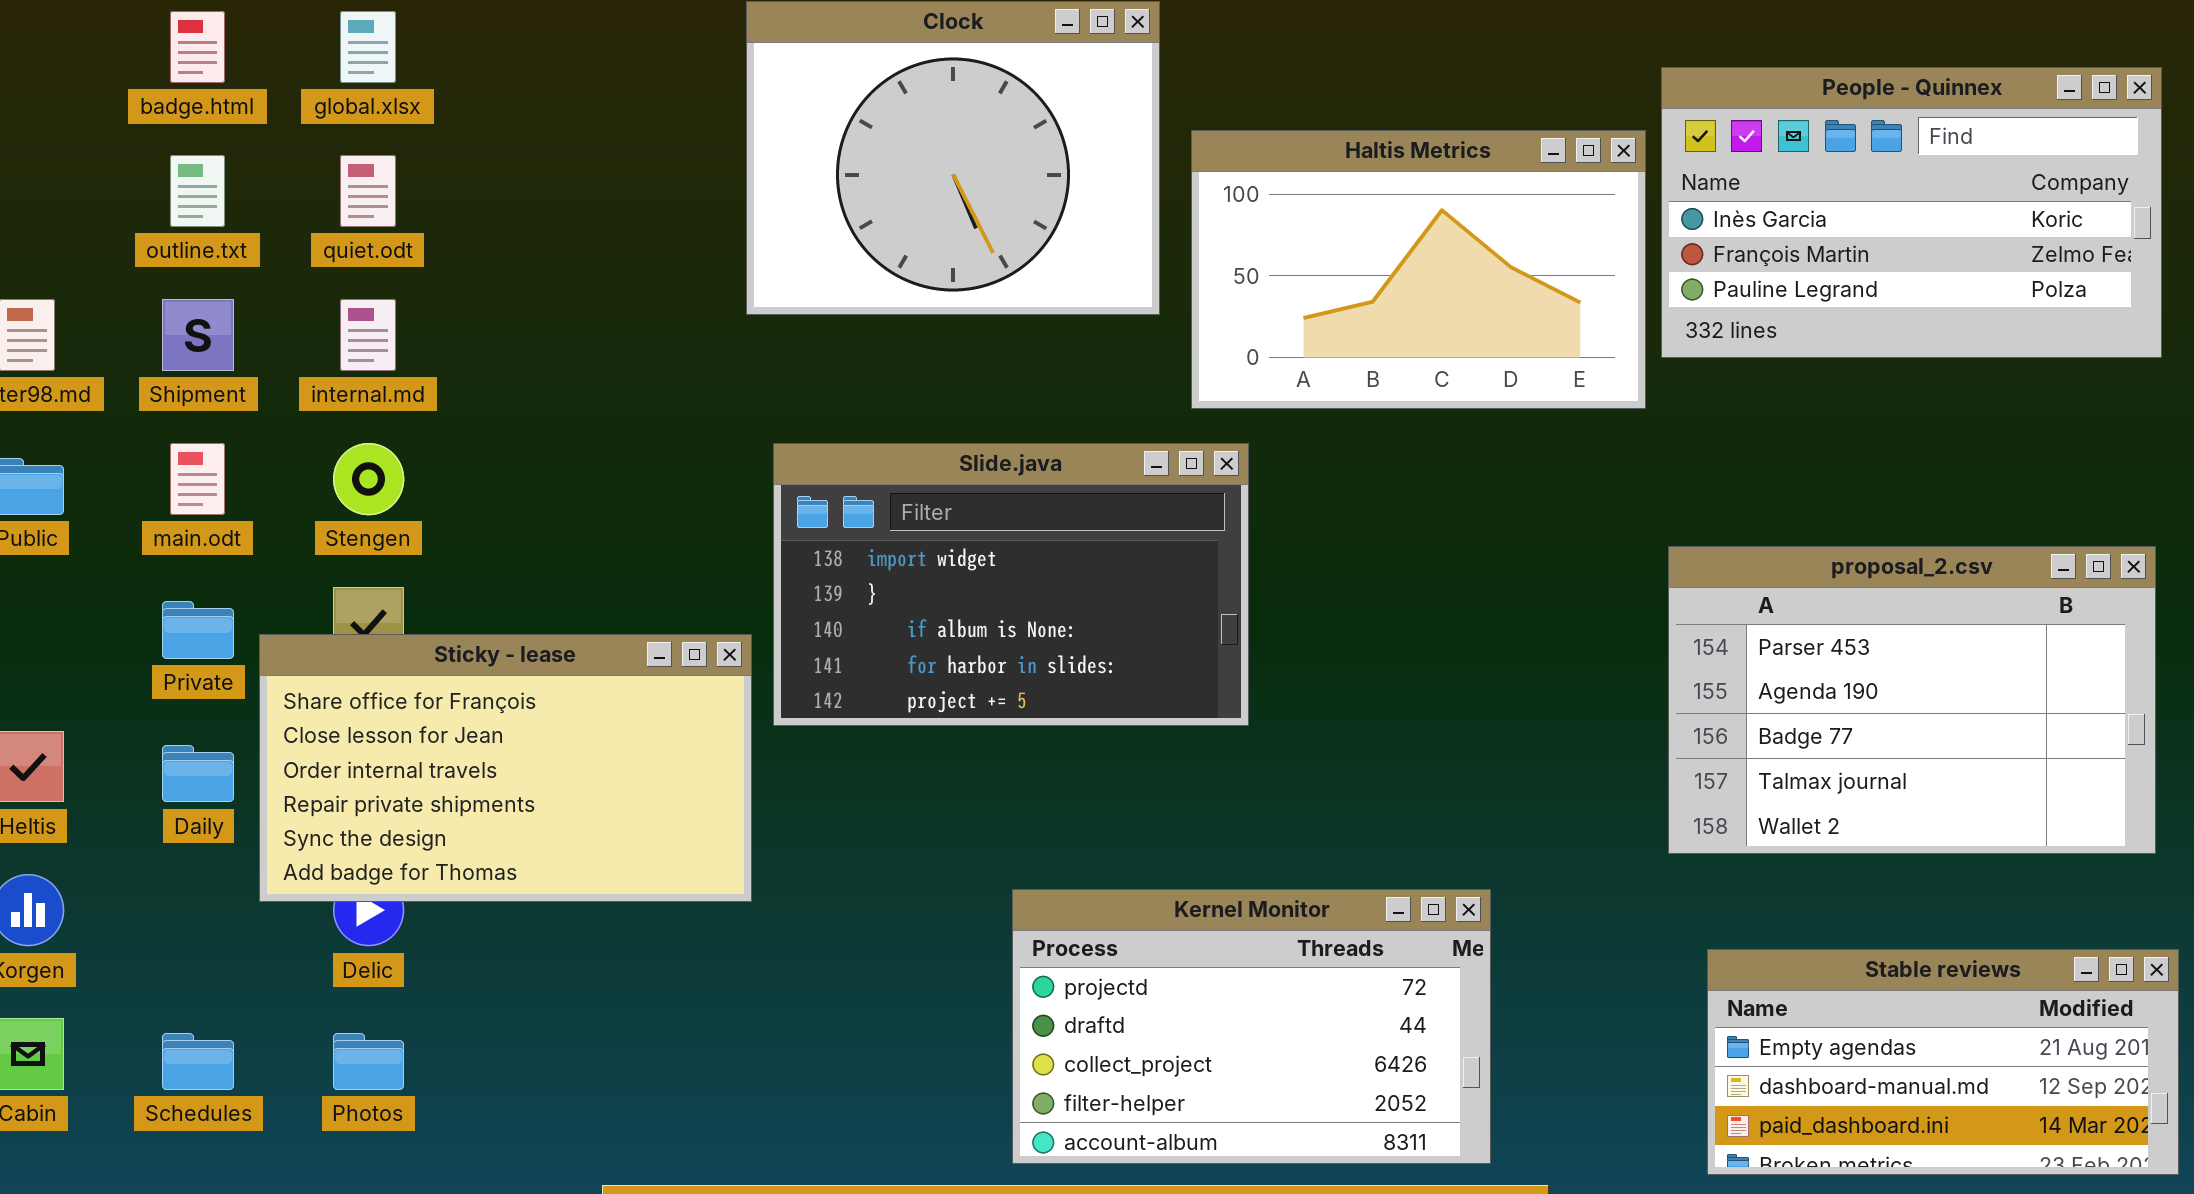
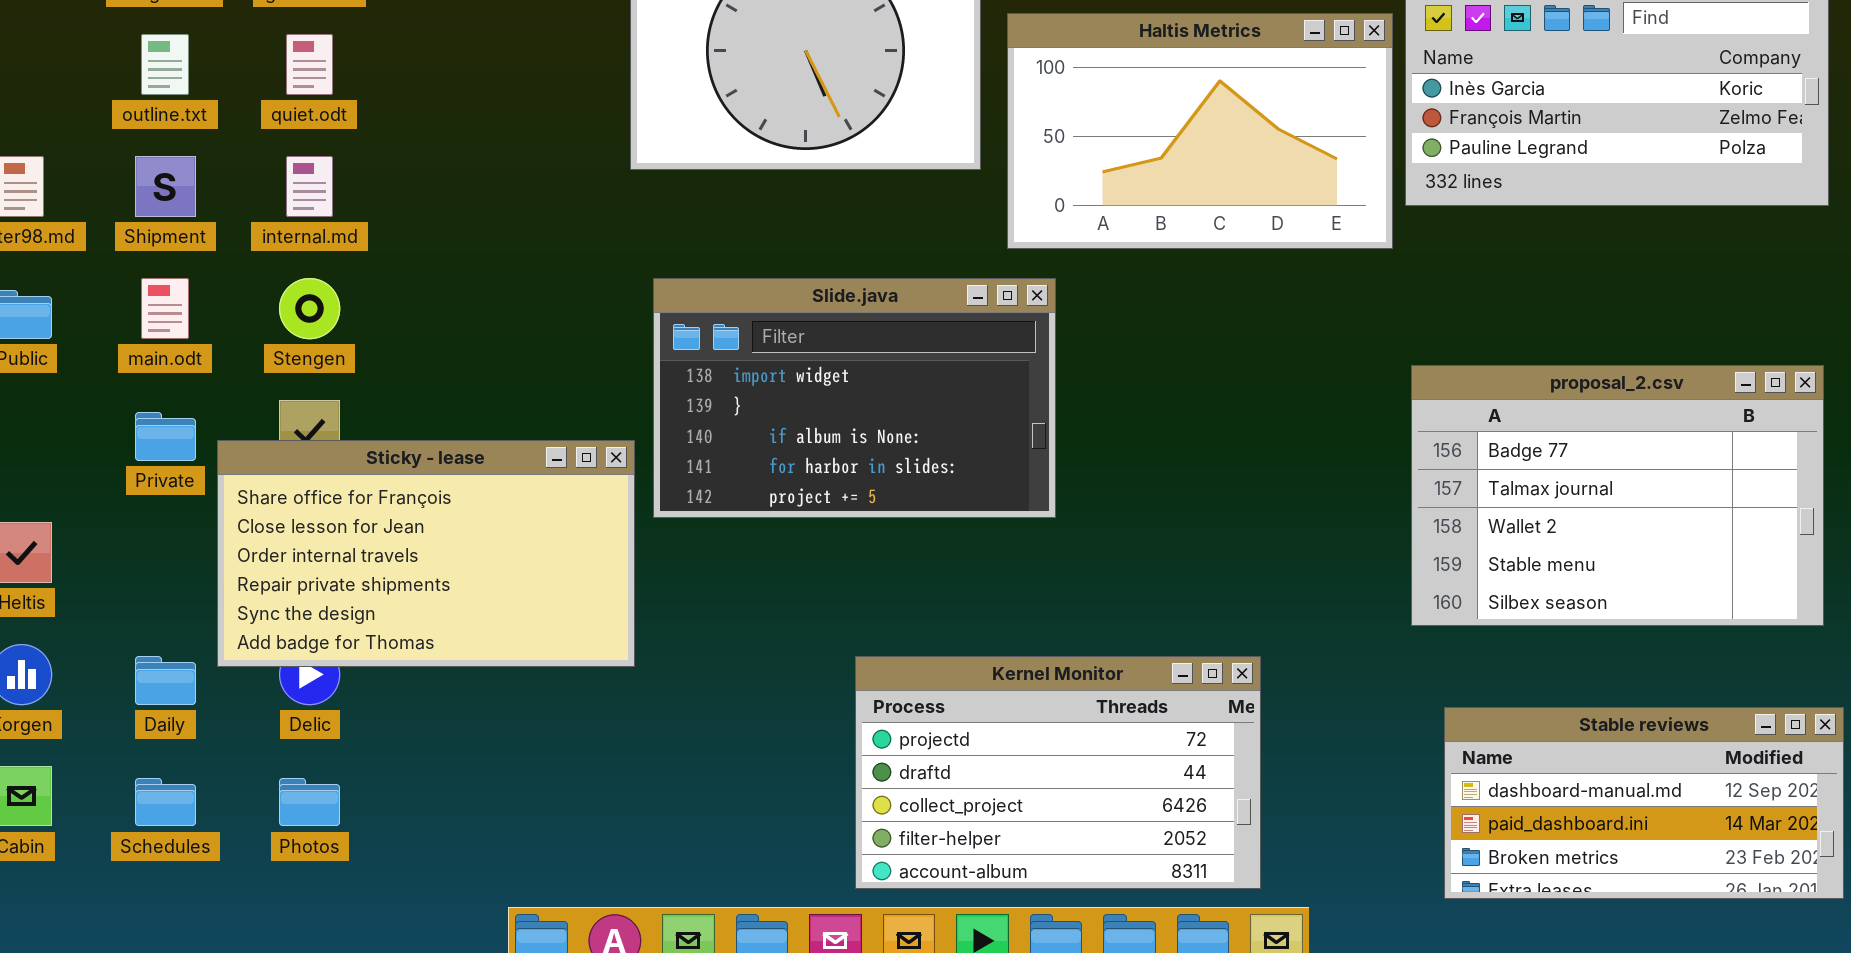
proposal_2.csv: [1668,546,2156,854] -> [1411,365,1824,626], scrolled down 2 rows
Daily: [162,745,234,802] -> [135,656,196,705], moved
Stable reviews: [1707,949,2179,1175] -> [1444,707,1844,899], scrolled down 1 row

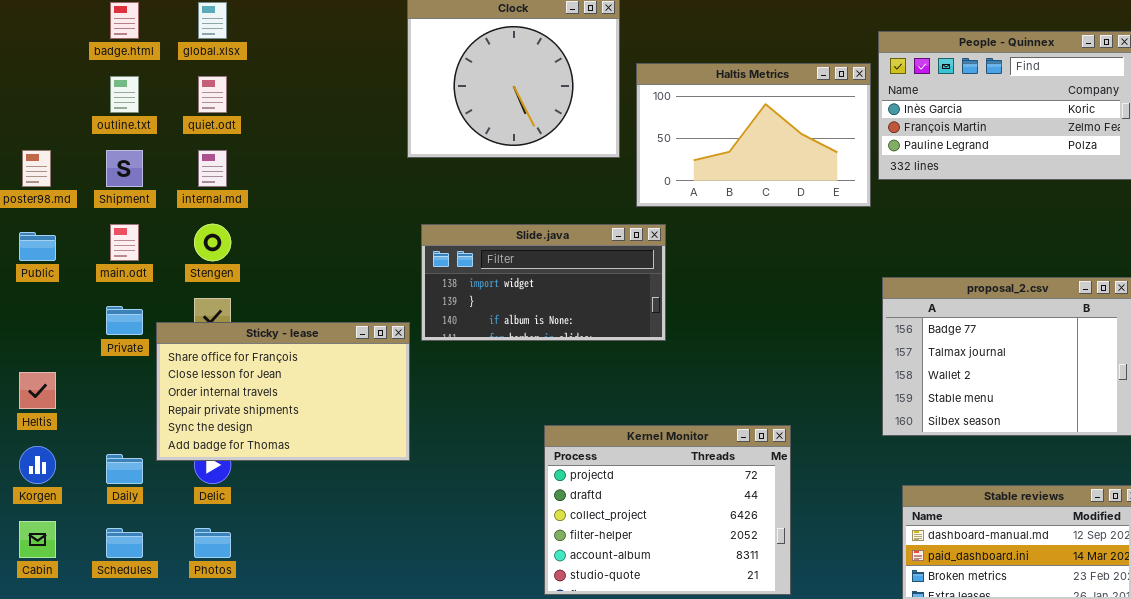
Slide.java: [653,278,1056,518] -> [421,224,666,341], resized
Kernel Monitor: [855,656,1261,889] -> [544,425,791,595], resized

